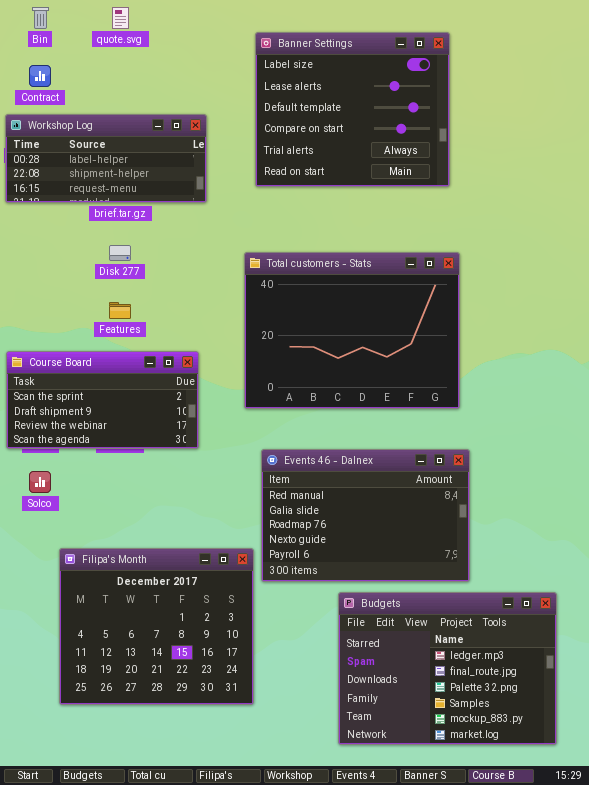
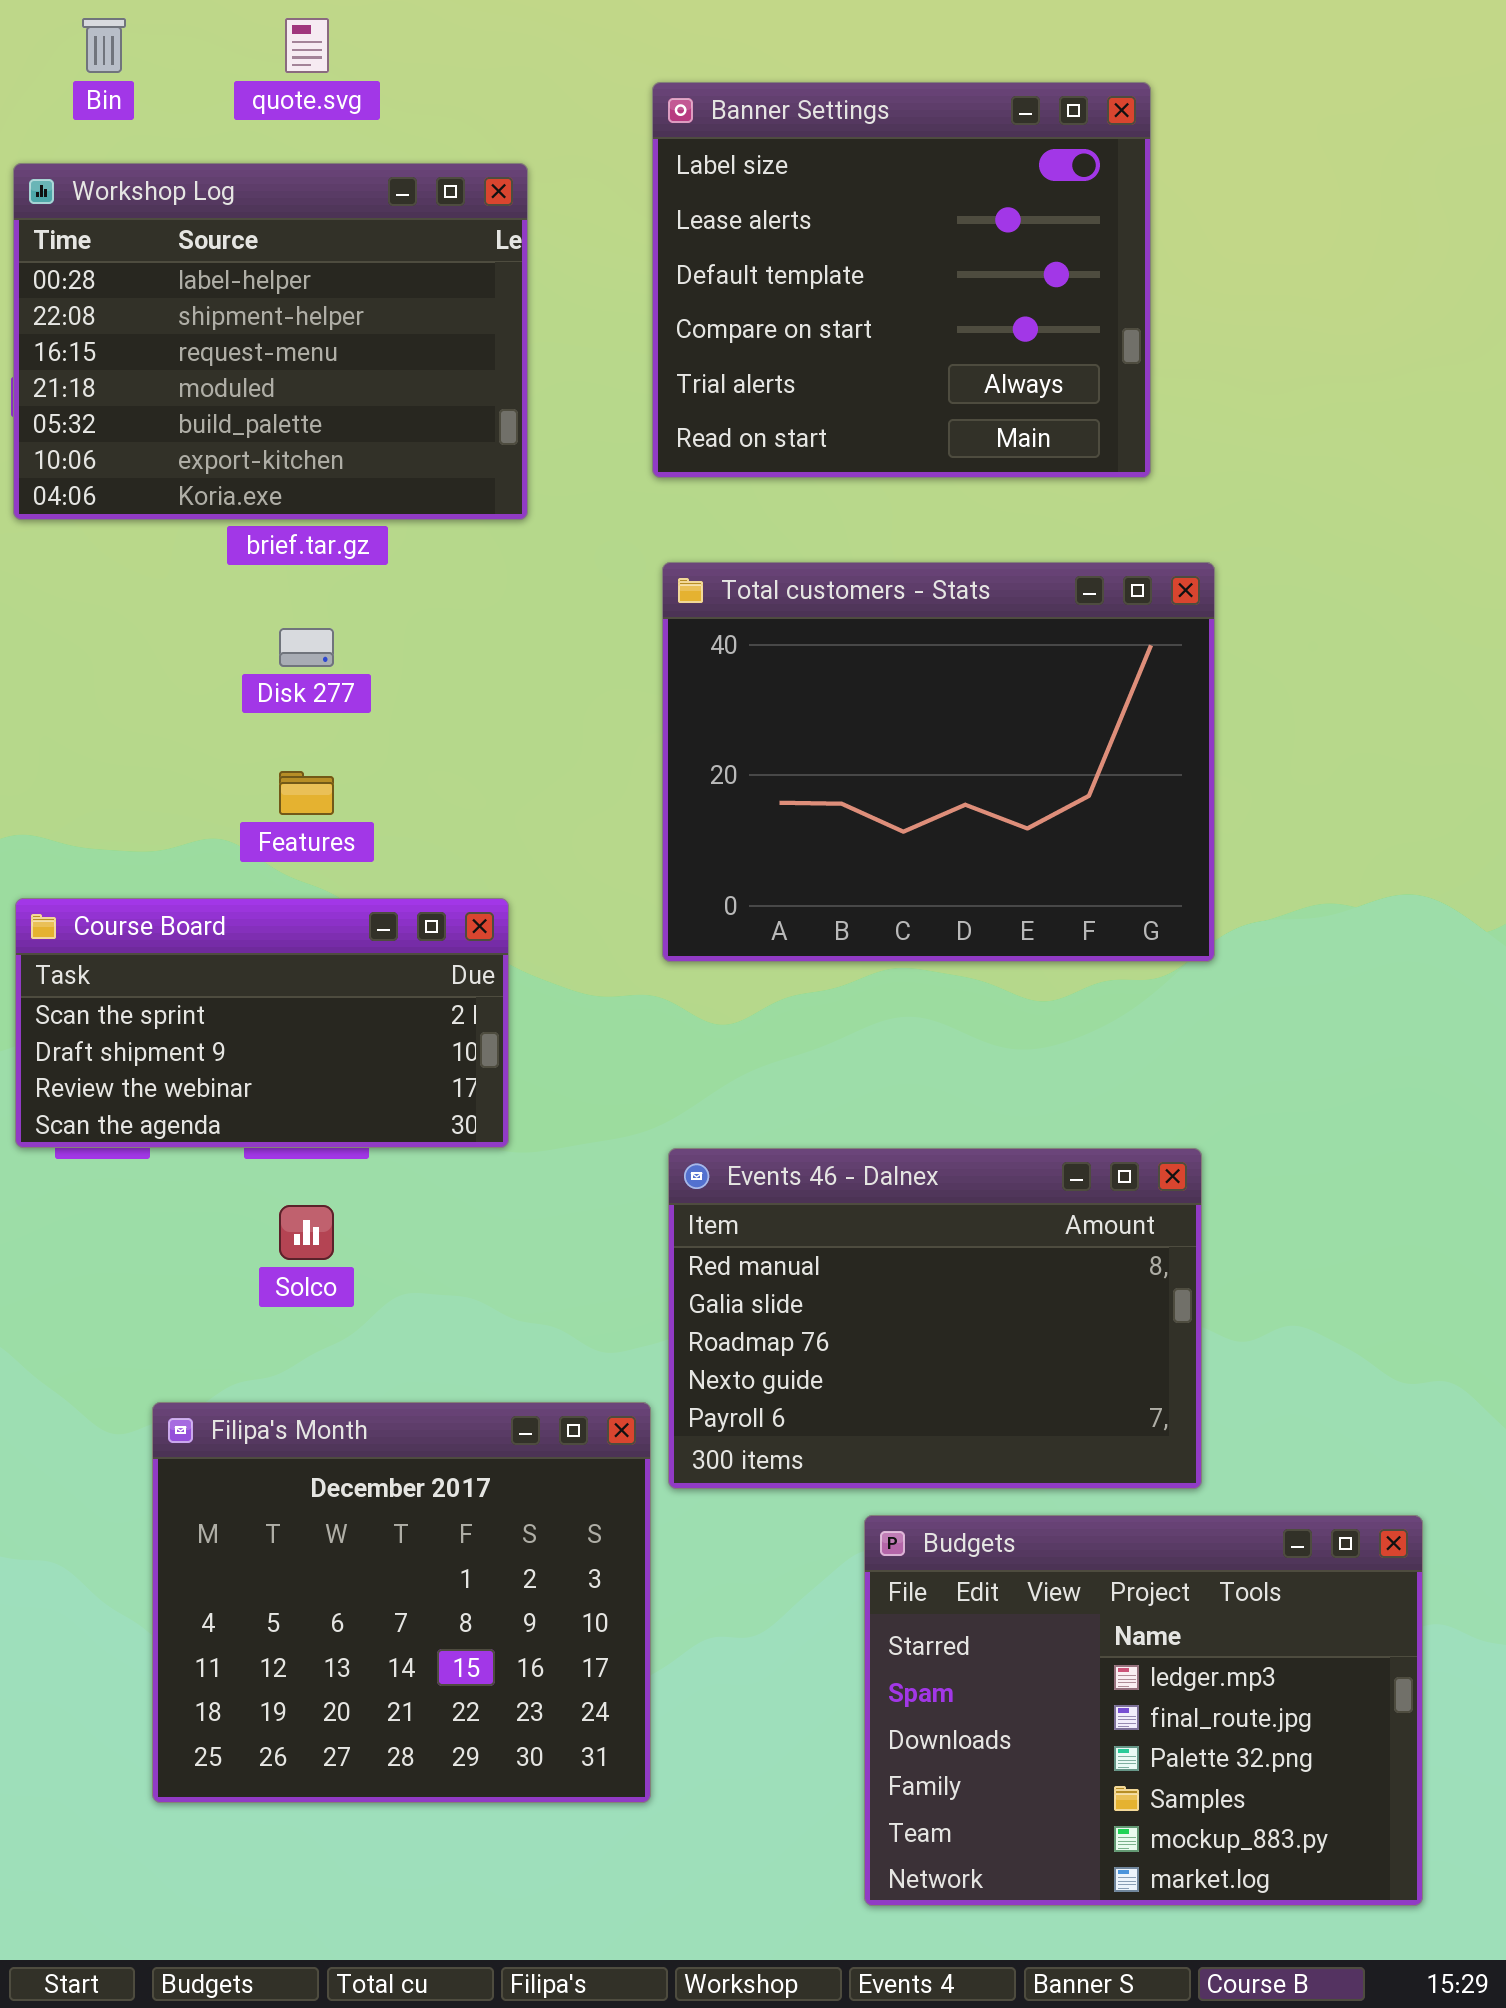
Workshop Log: [5,114,207,203] -> [13,163,528,520], resized
Total customers - Stats: [244,252,460,409] -> [662,562,1215,962], moved
Solco: [29,471,51,493] -> [279,1205,334,1260], moved

